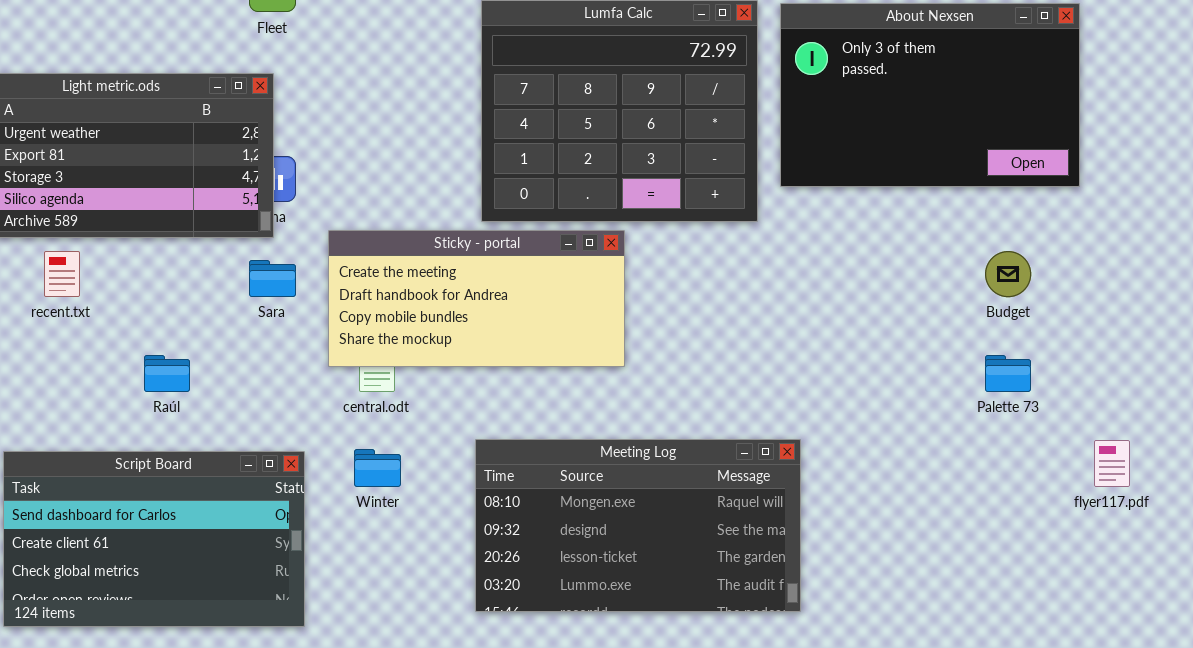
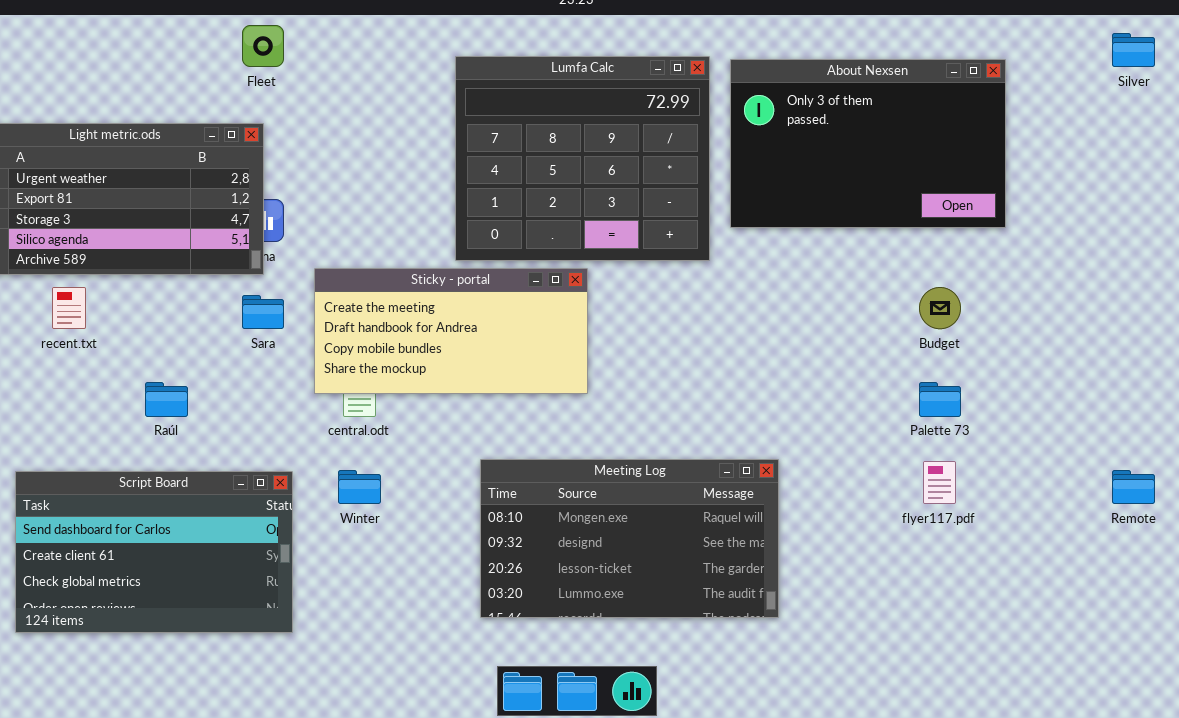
Meeting Log: [475,439,801,612] -> [480,459,779,618], moved
flyer117.pdf: [1094,440,1130,487] -> [923,461,956,504], moved

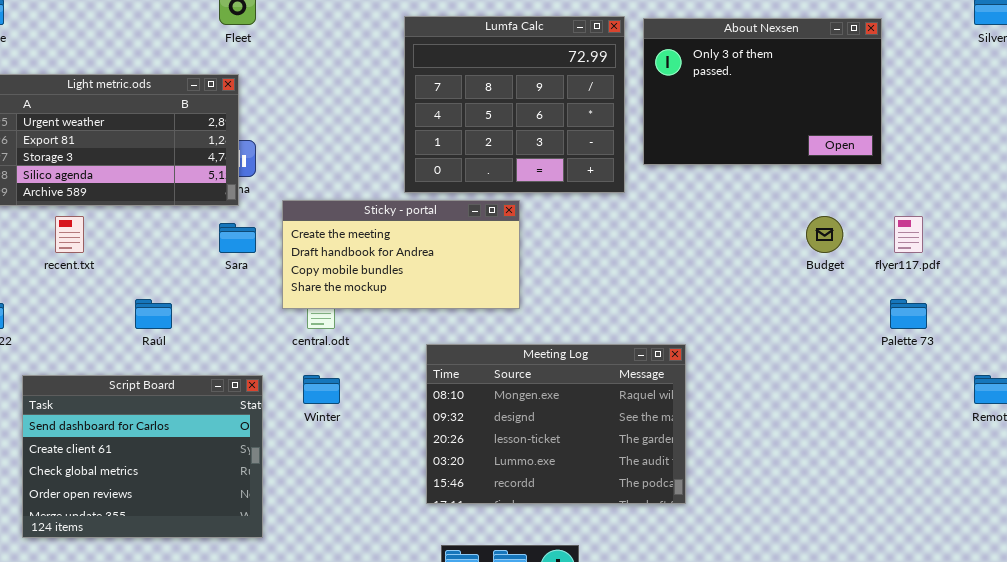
Palette 73: [919,382,961,417] -> [890,299,927,329], moved
Meeting Log: [480,459,779,618] -> [426,344,686,504], resized
flyer117.pdf: [923,461,956,504] -> [894,216,923,253], moved
Script Board: [15,471,293,633] -> [22,375,263,538], resized

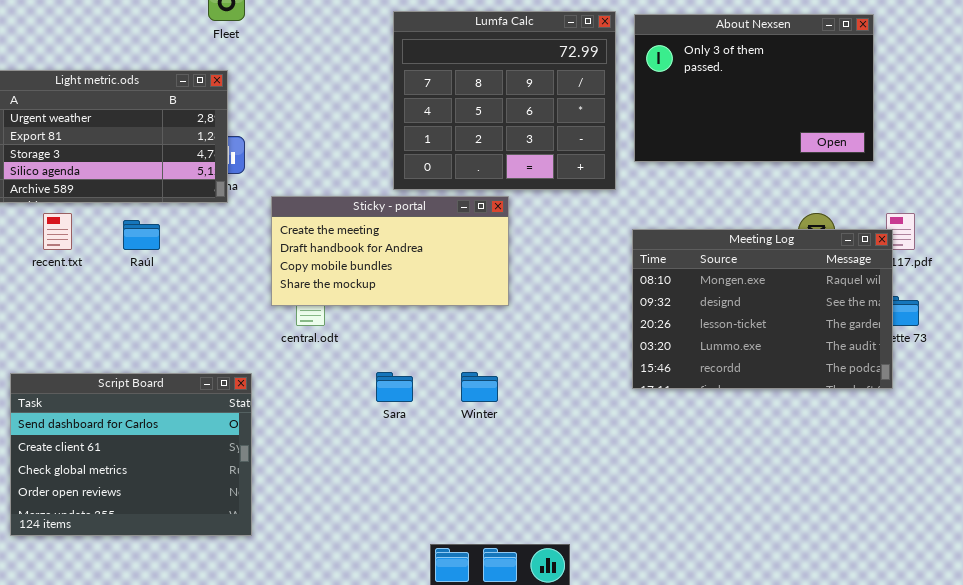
Sara: [219,223,256,253] -> [376,372,413,402], moved
Raúl: [135,299,172,329] -> [123,220,160,250], moved
Meeting Log: [426,344,686,504] -> [632,229,893,389], moved
Winter: [303,375,340,404] -> [461,372,498,402], moved

